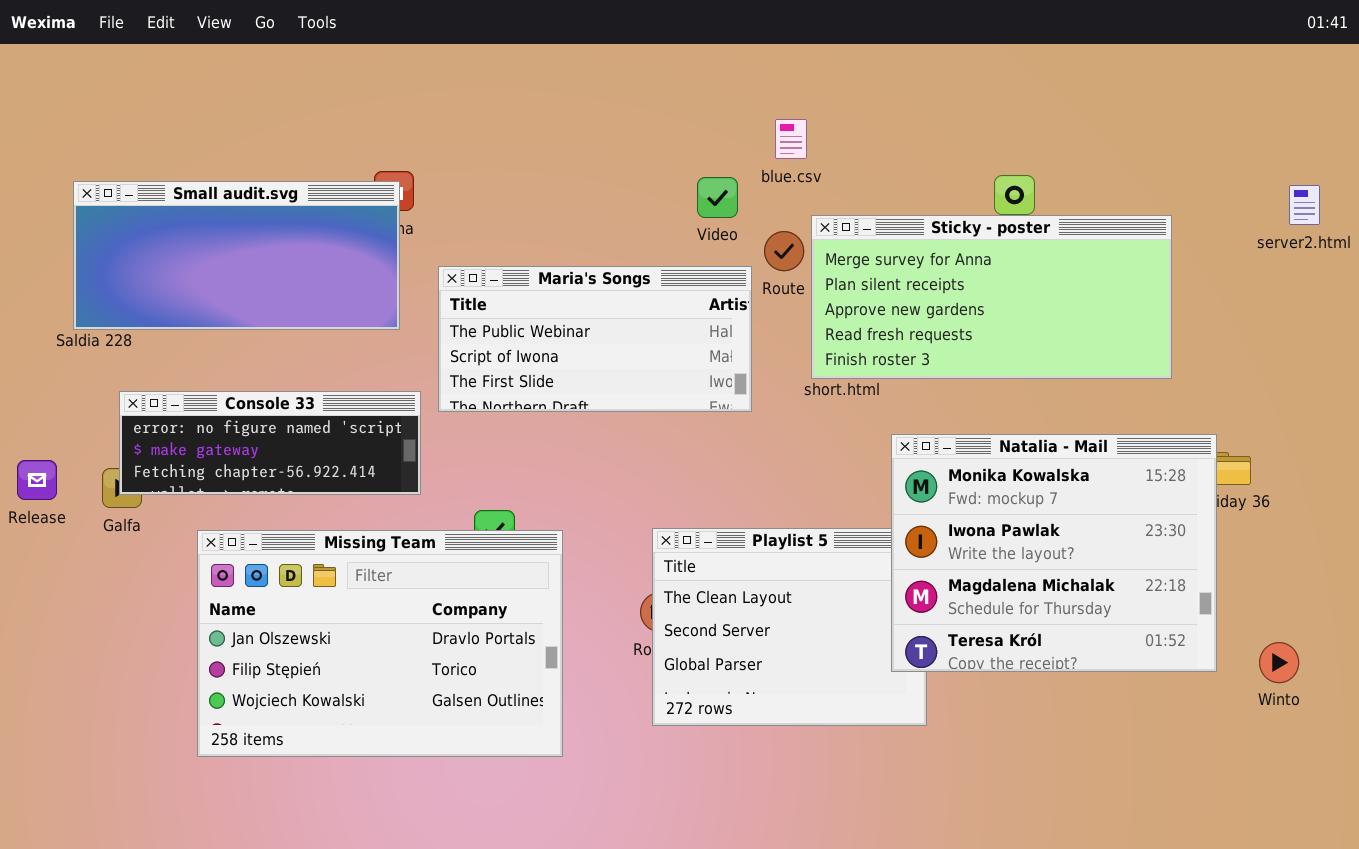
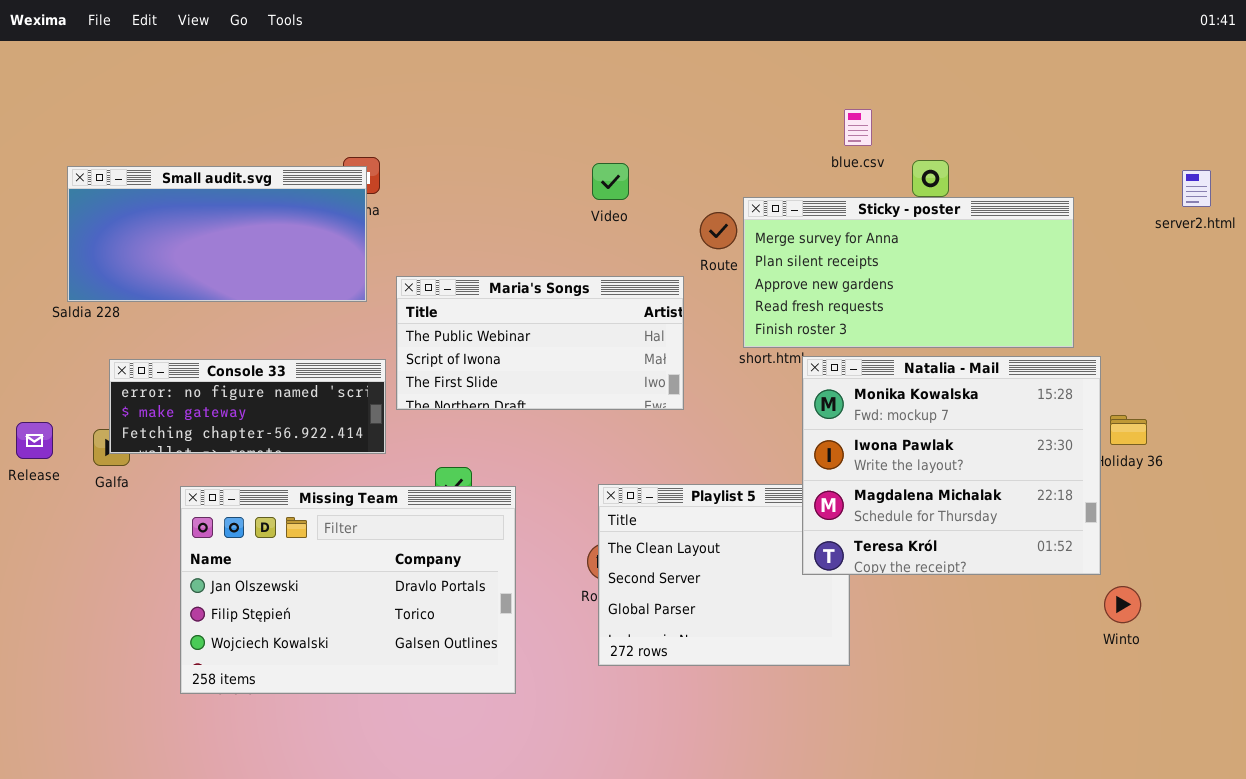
blue.csv: [775,119,807,159] -> [844,109,872,146], moved
Video: [697,177,738,218] -> [592,163,629,200], moved
Maria's Songs: [438,266,752,412] -> [396,276,684,410], moved
Natalia - Mail: [891,434,1217,672] -> [802,356,1101,575], moved
Winto: [1259,642,1299,683] -> [1104,586,1141,623], moved

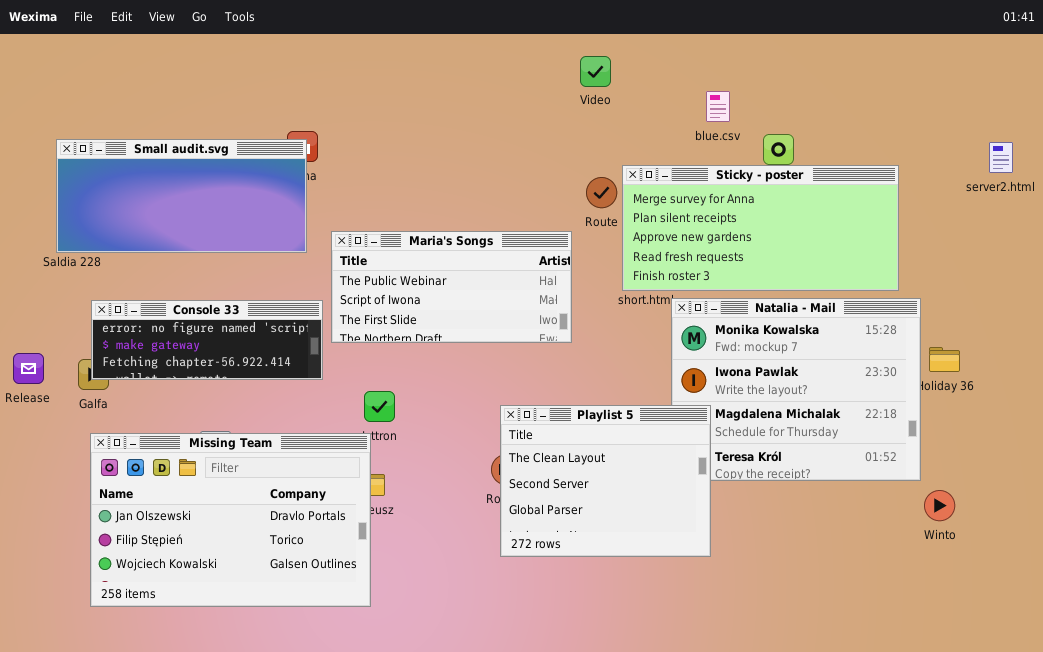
Video: [592,163,629,200] -> [580,56,611,87], moved
Playlist 5: [598,484,850,666] -> [500,405,711,557], raised
Missing Team: [180,486,516,694] -> [90,433,371,607], moved

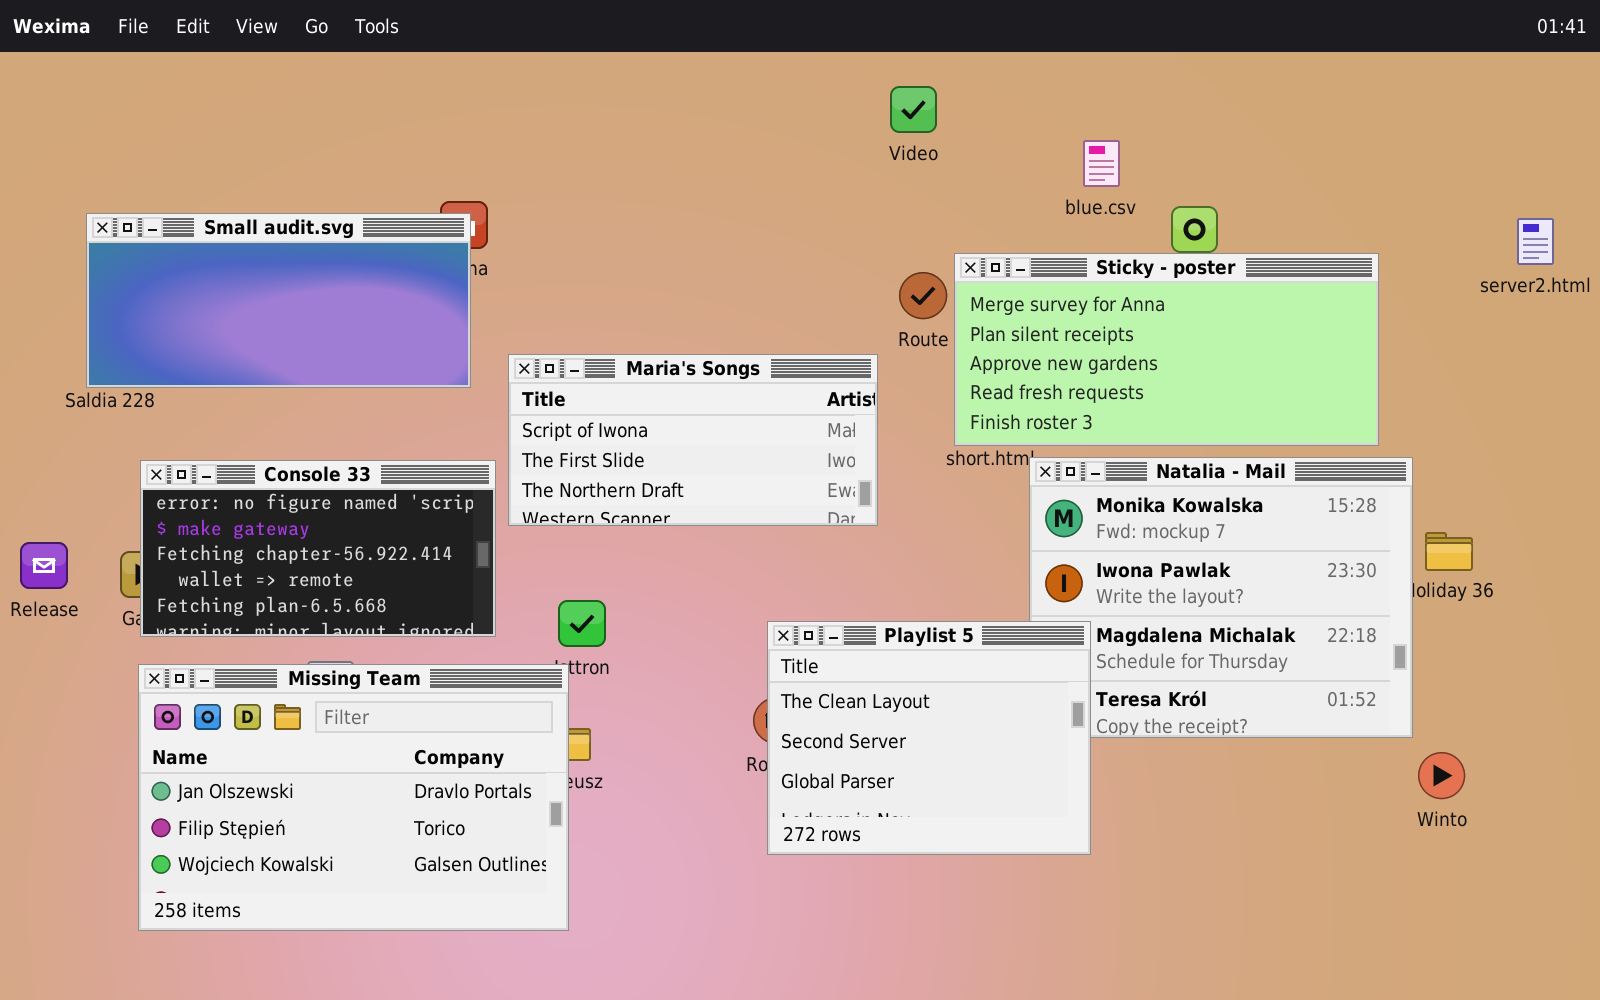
Maria's Songs: [331,231,572,343] -> [508,354,878,526], scrolled down 1 row
Console 33: [91,300,323,380] -> [140,460,496,637], resized

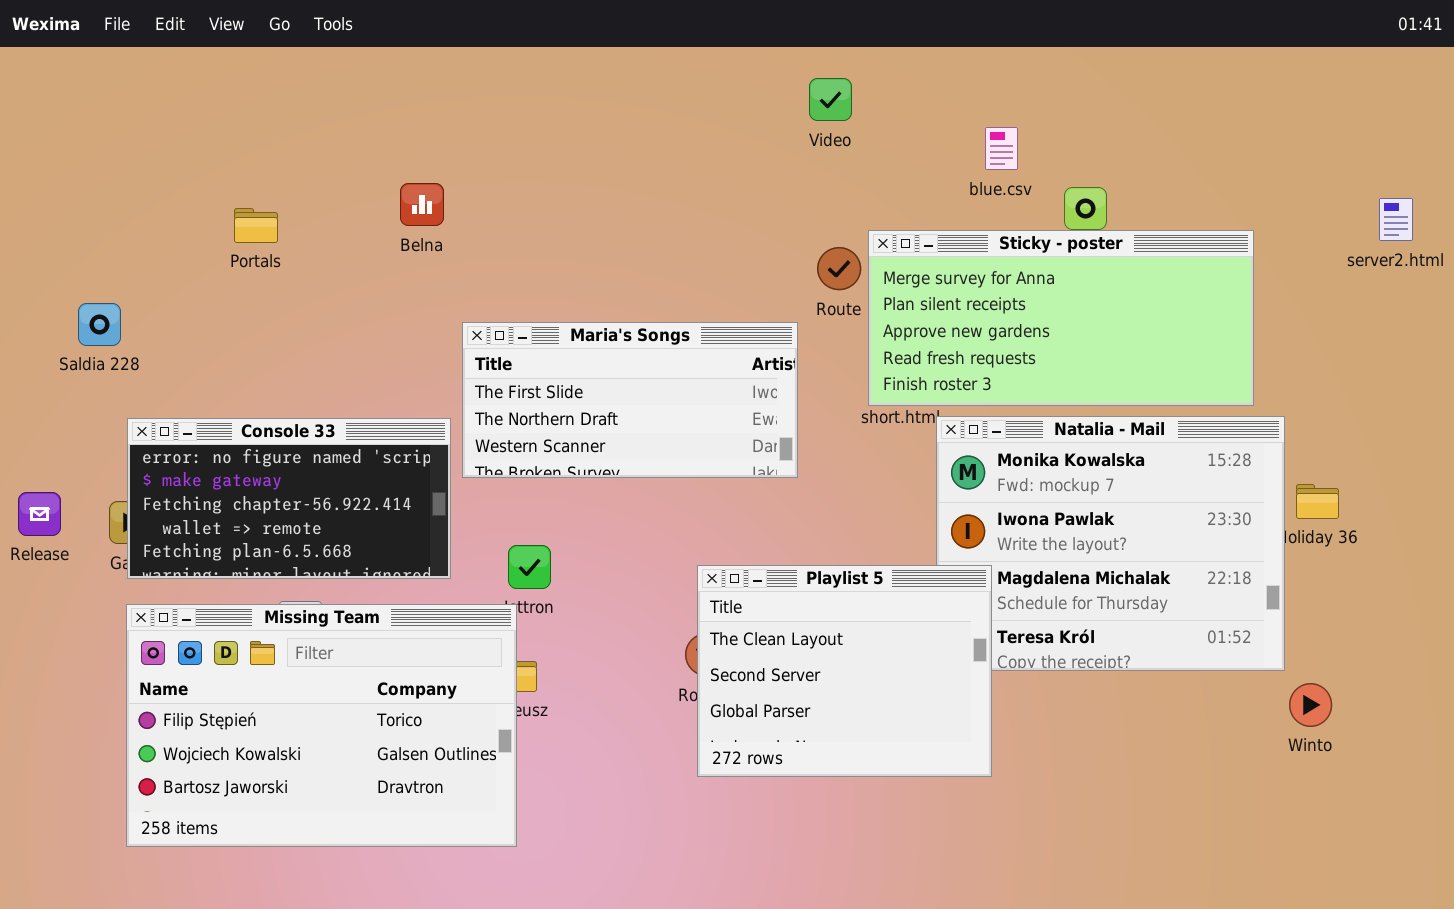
Small audit.svg: [86,213,471,388] -> none, closed
Maria's Songs: [508,354,878,526] -> [462,322,798,478], scrolled down 1 row
Missing Team: [138,664,569,931] -> [126,604,517,847], scrolled down 1 row

